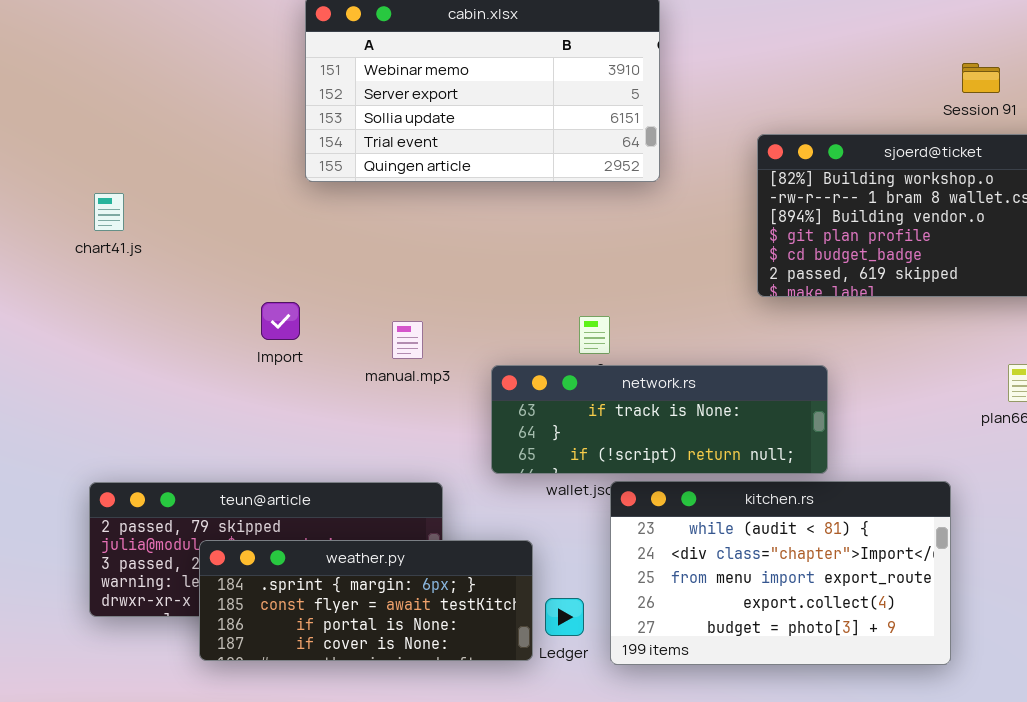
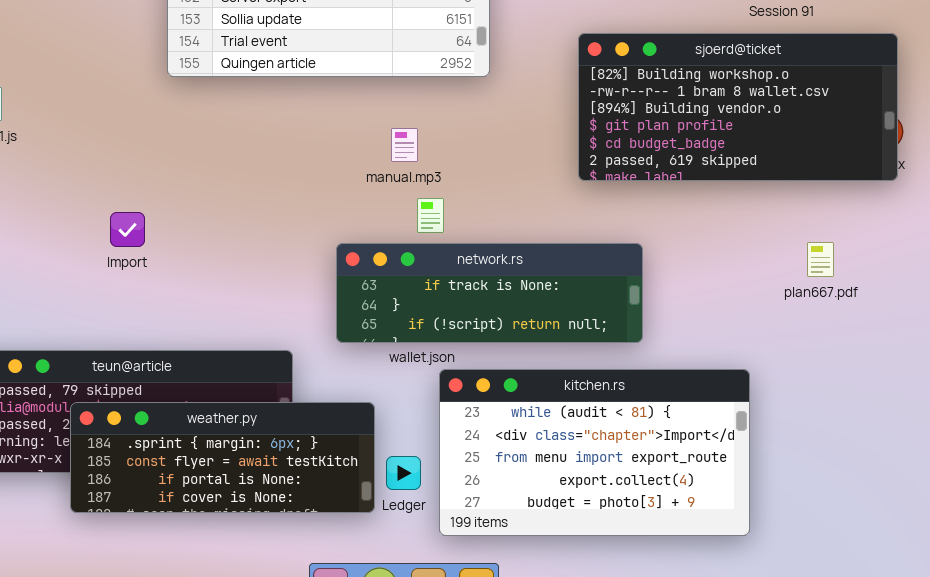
Import: [261,302,300,340] -> [110,212,145,247], moved
manual.mp3: [392,321,423,359] -> [391,128,418,162], moved
kitchen.rs: [610,481,951,665] -> [439,369,750,536], moved

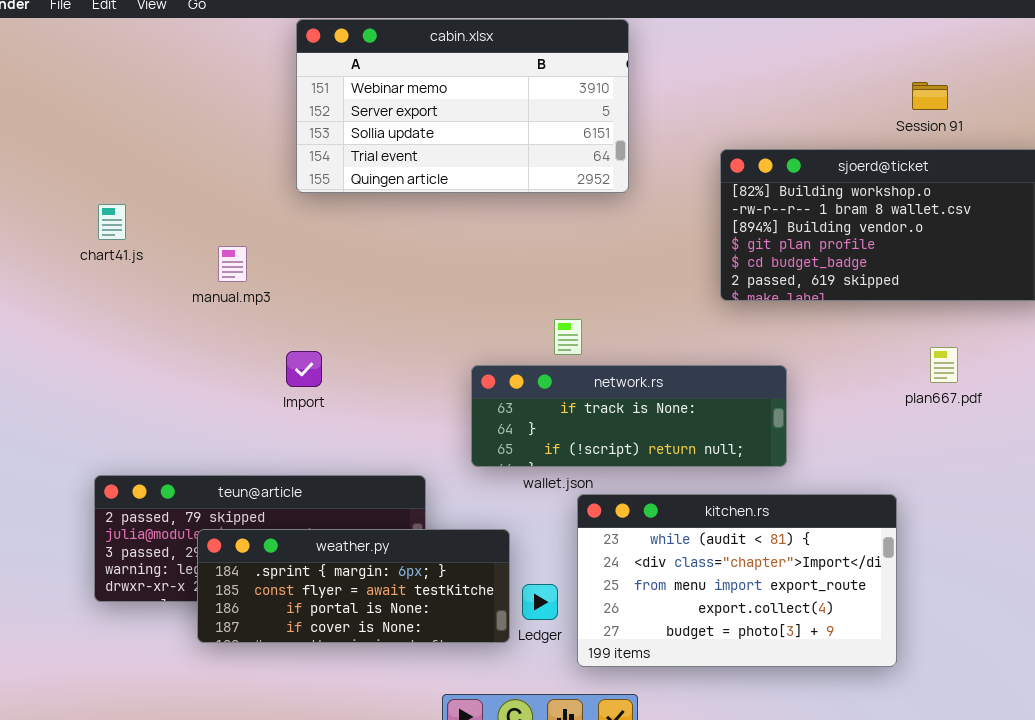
manual.mp3: [391,128,418,162] -> [218,246,247,282], moved
Import: [110,212,145,247] -> [286,351,322,387], moved
plan667.pdf: [807,242,834,277] -> [930,347,958,383], moved

